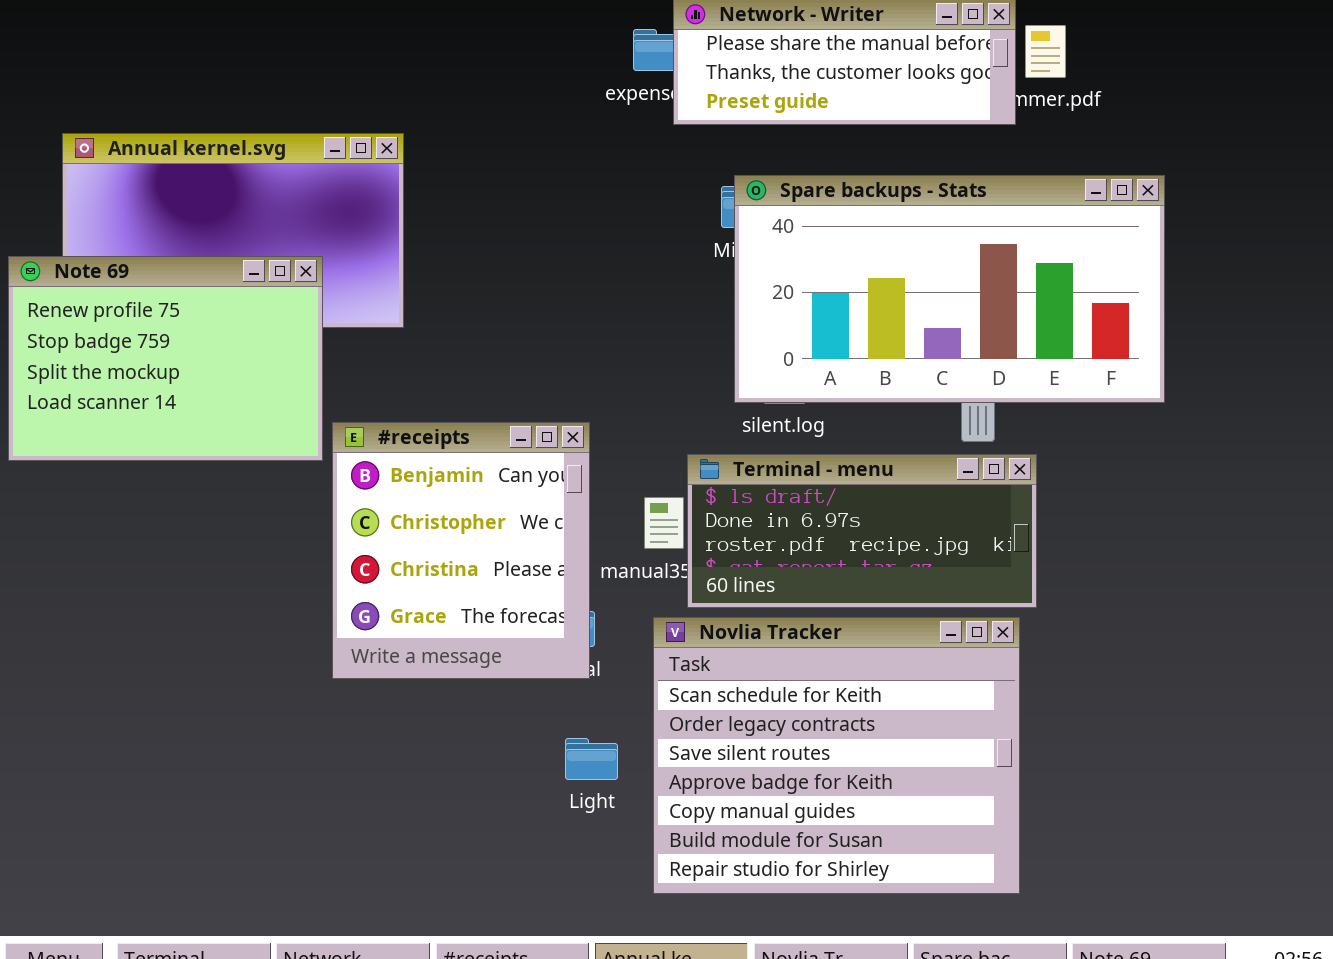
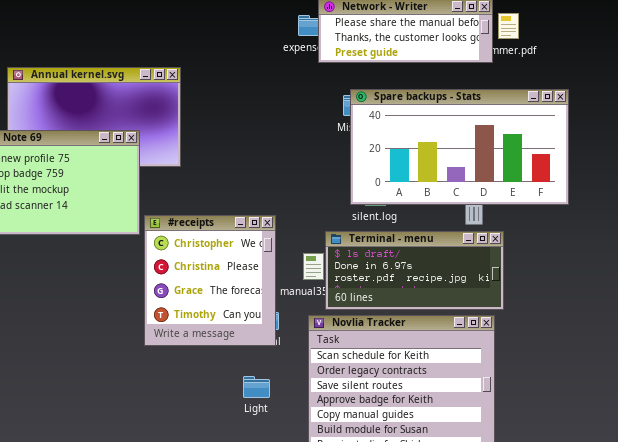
#receipts: [332,422,590,679] -> [144,215,276,346], scrolled down 1 row
Light: [565,738,618,780] -> [243,376,270,398], moved

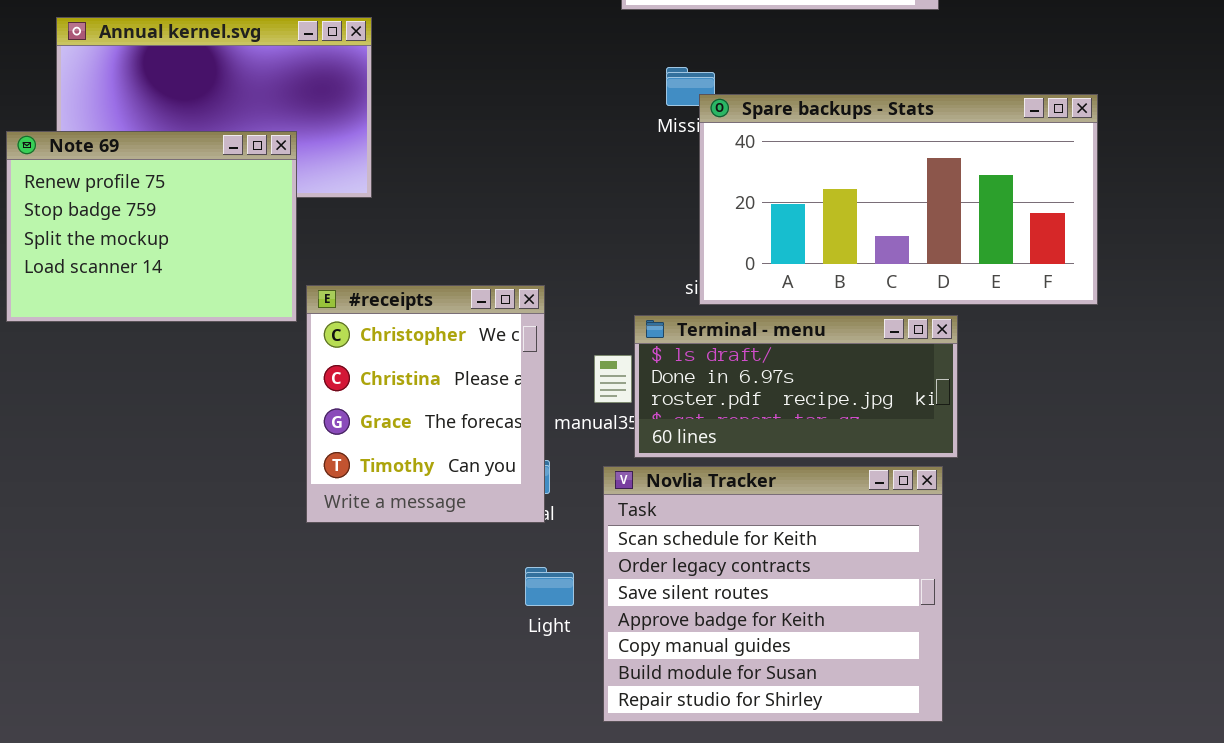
Spare backups - Stats: [350,89,569,205] -> [699,94,1098,305], moved
Light: [243,376,270,398] -> [525,567,574,606], moved

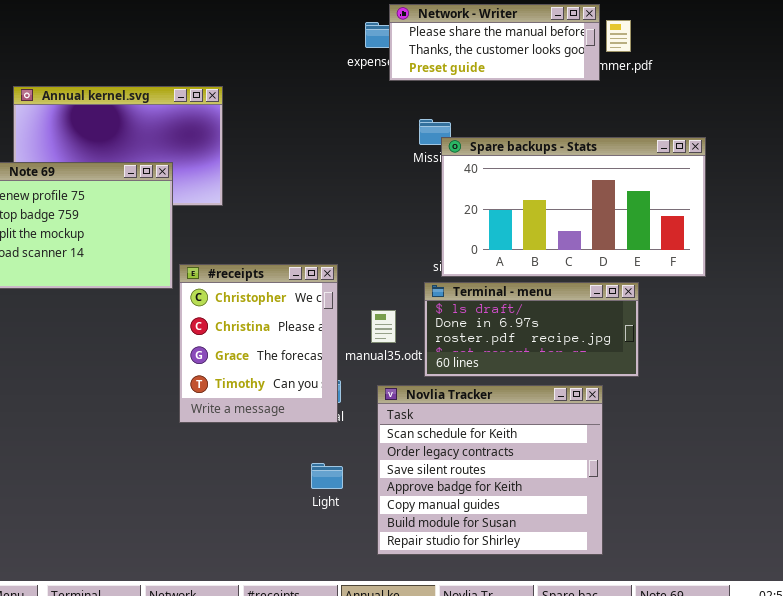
Terminal - menu: [634,315,958,458] -> [424,282,639,377], moved
Light: [525,567,574,606] -> [311,463,343,489], moved

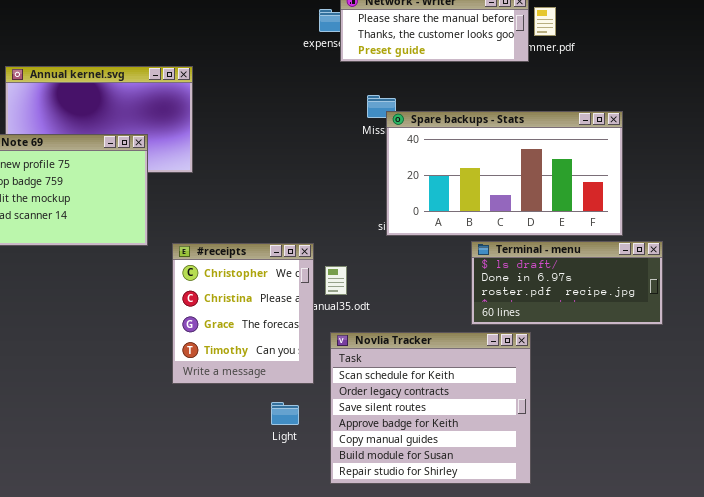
#receipts: [179,264,338,423] -> [172,243,314,384], moved
Terminal - menu: [424,282,639,377] -> [471,241,663,325], moved

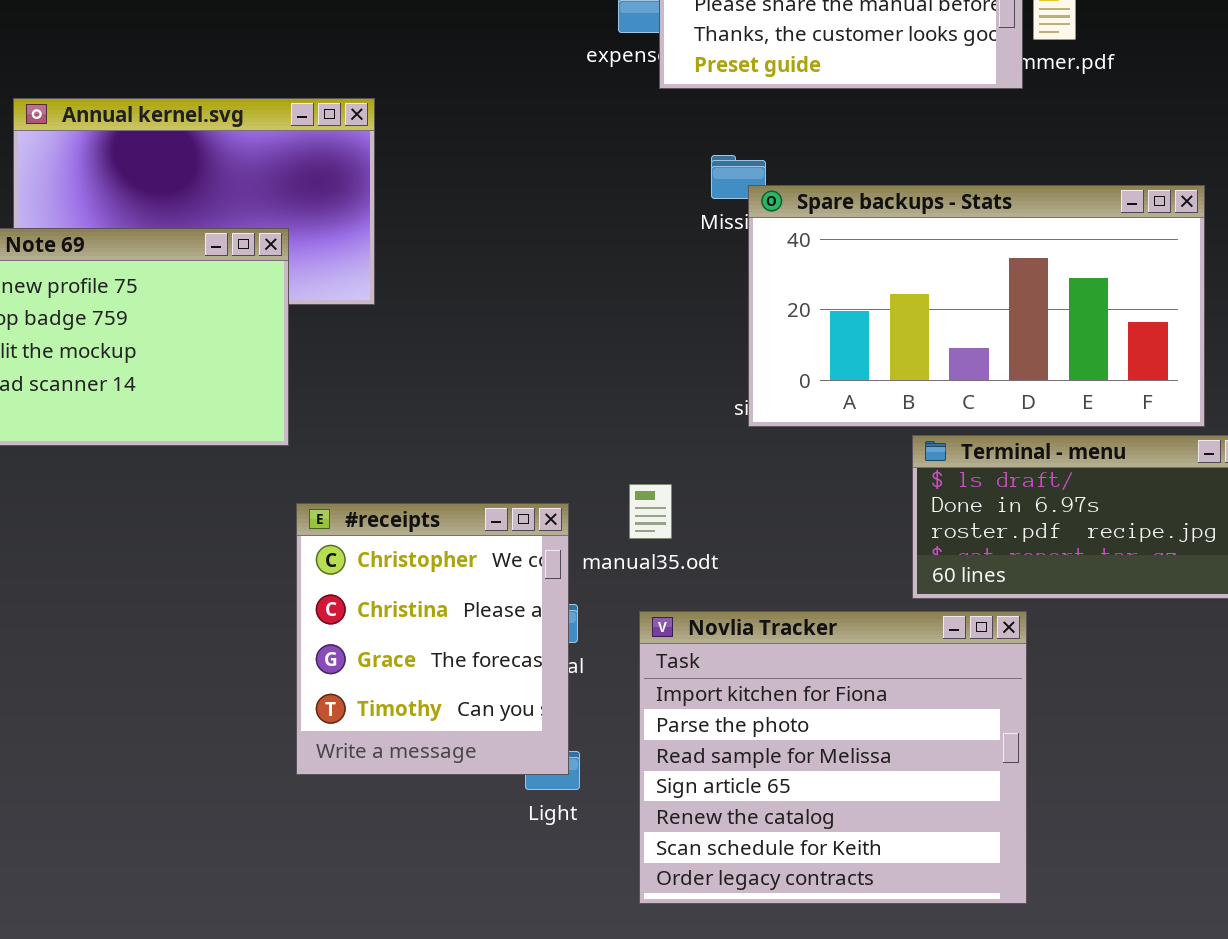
#receipts: [172,243,314,384] -> [296,503,569,775], moved
Novlia Tracker: [330,332,531,484] -> [639,611,1027,904], scrolled up 5 rows

